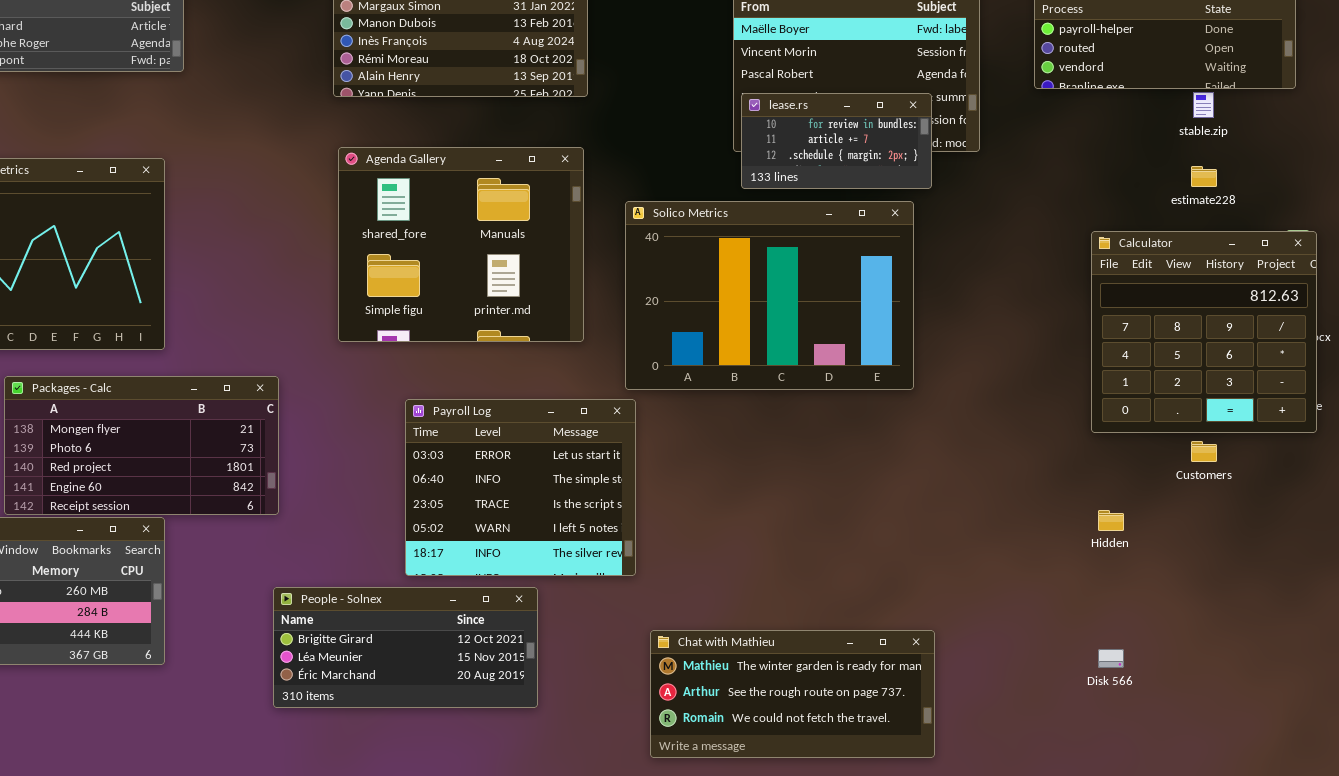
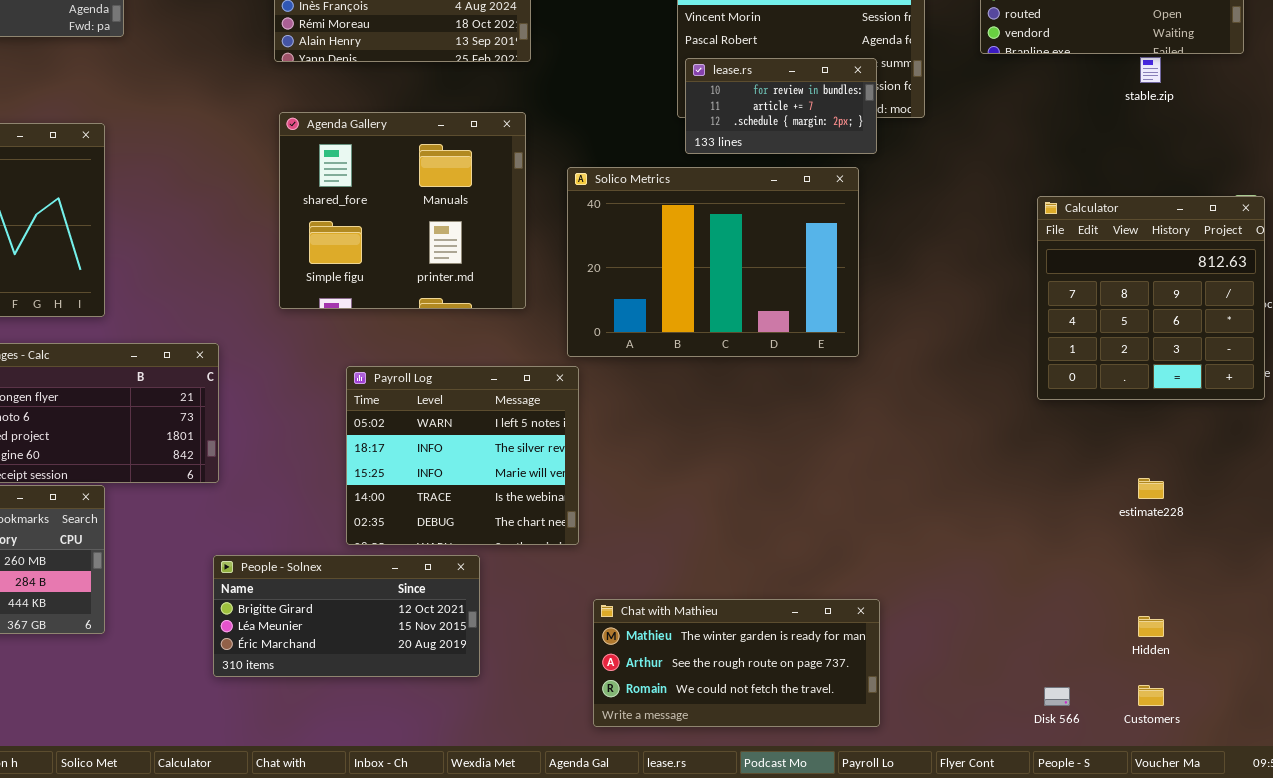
estimate228: [1191,166,1217,187] -> [1138,478,1164,499], moved
Payroll Log: [405,399,636,576] -> [346,366,579,545], scrolled down 3 rows
Customers: [1191,441,1217,462] -> [1138,685,1164,706], moved
Hidden: [1098,510,1124,531] -> [1138,616,1164,637], moved
Disk 566: [1098,649,1124,668] -> [1044,687,1070,706], moved

